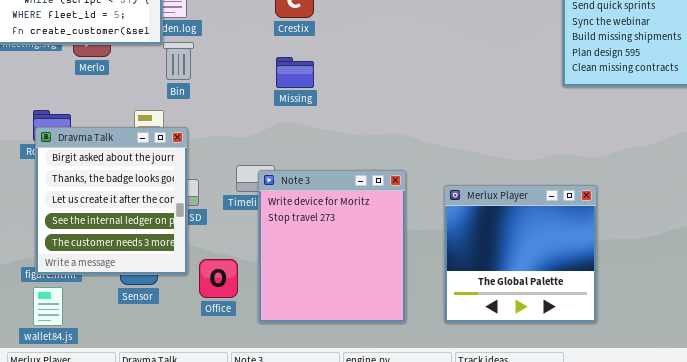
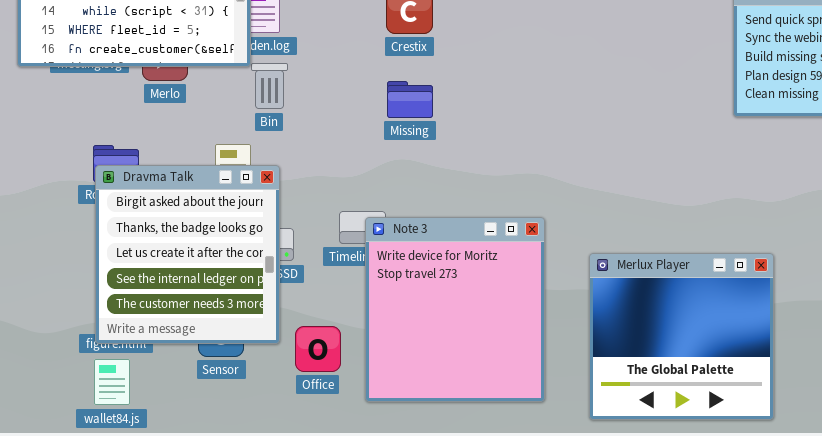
Merlux Player: [444,185,597,323] -> [589,253,774,420], moved

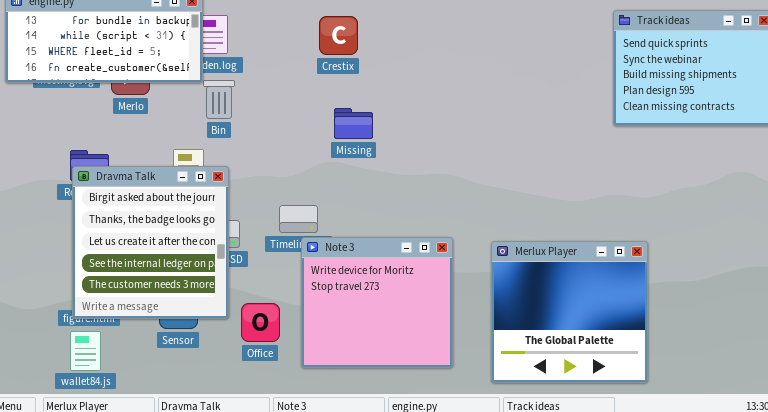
Missing: [387,81,433,118] -> [334,108,373,139], moved
Note 3: [365,217,545,402] -> [301,237,453,368], resized

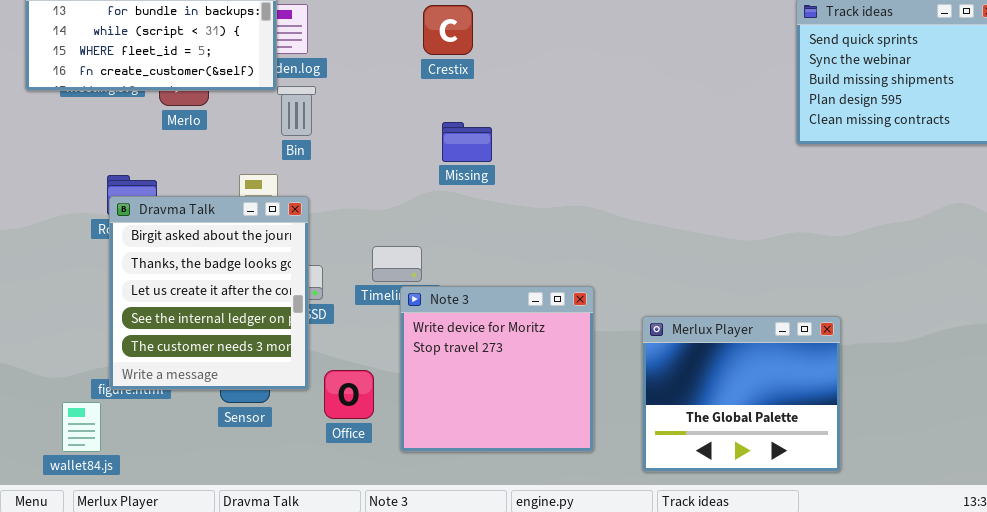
Merlux Player: [491,241,648,383] -> [642,316,841,472], resized
wallet84.js: [70,331,101,371] -> [62,402,101,452], moved

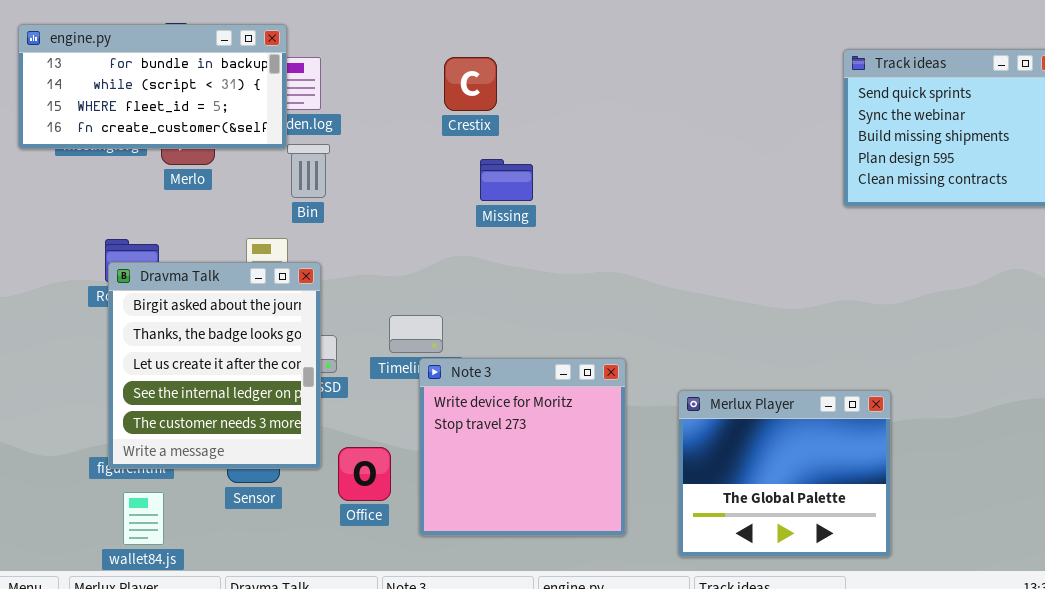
Missing: [442,122,492,162] -> [480,159,533,201], moved
wallet84.js: [62,402,101,452] -> [123,492,164,545], moved

